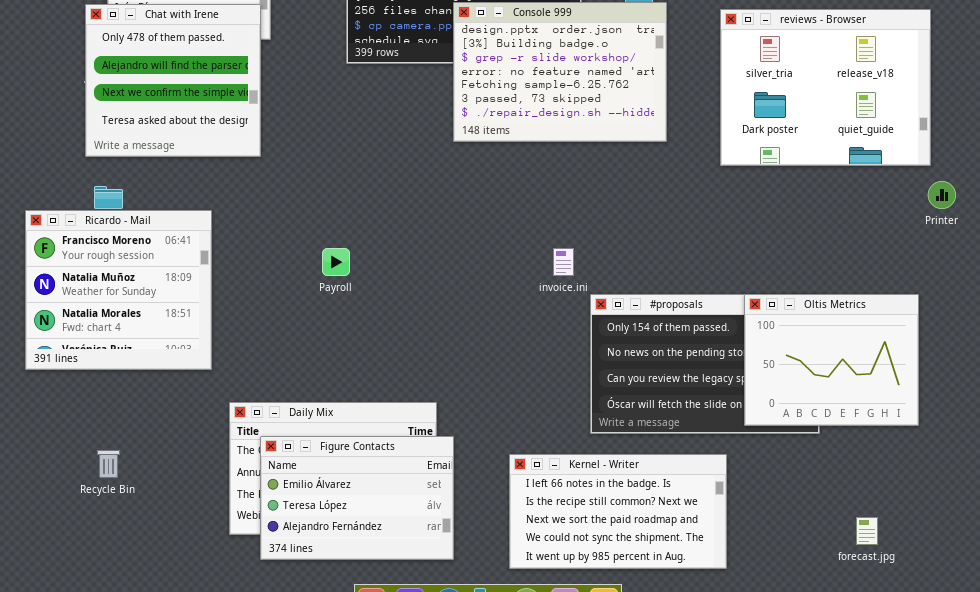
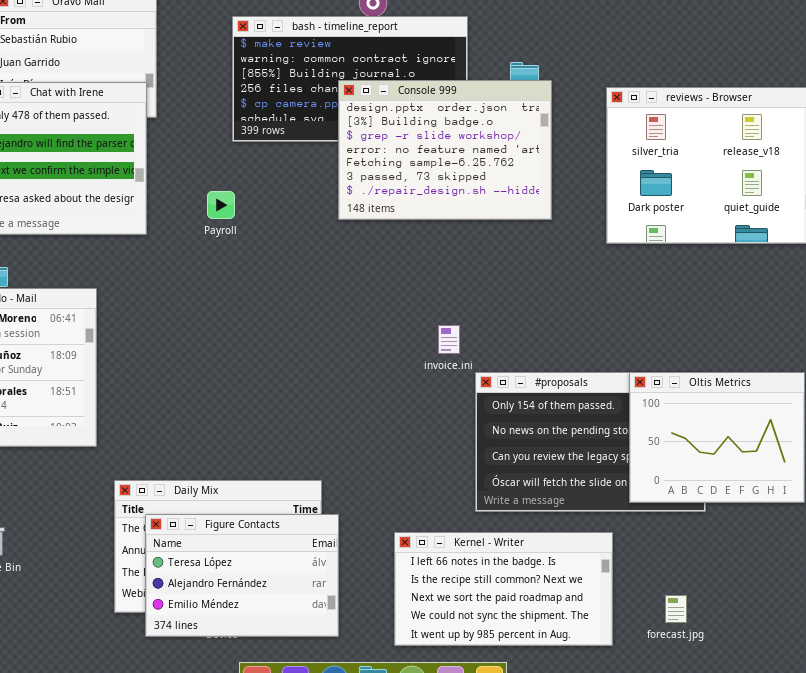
Payroll: [322,248,350,276] -> [207,191,235,219], moved
Figure Contacts: [260,436,454,560] -> [145,514,339,637], scrolled down 1 row
forecast.jpg: [856,517,878,545] -> [665,595,687,623], moved

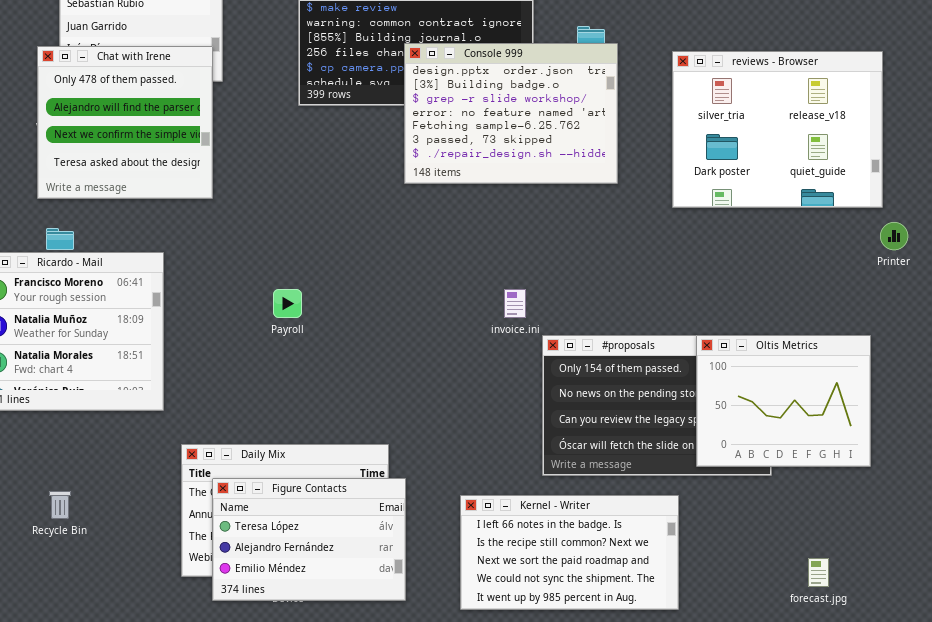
Payroll: [207,191,235,219] -> [273,289,302,318], moved
forecast.jpg: [665,595,687,623] -> [808,558,829,587], moved

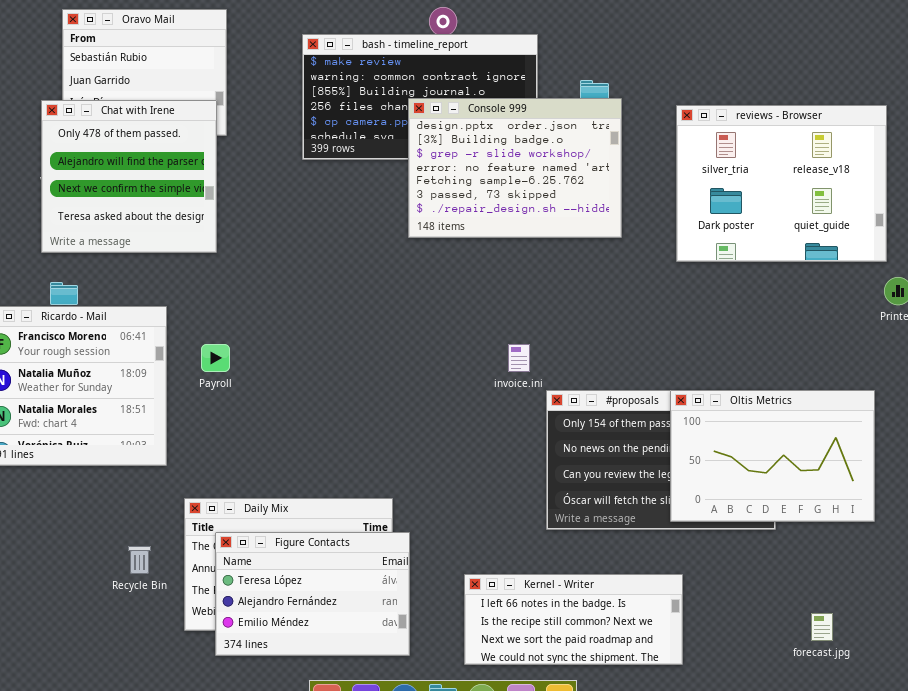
Payroll: [273,289,302,318] -> [201,344,230,372], moved
Oltis Metrics: [696,335,871,467] -> [670,390,875,522], resized
Recycle Bin: [49,491,71,519] -> [128,546,151,574], moved
Kernel - Writer: [460,495,679,610] -> [464,574,683,665], resized

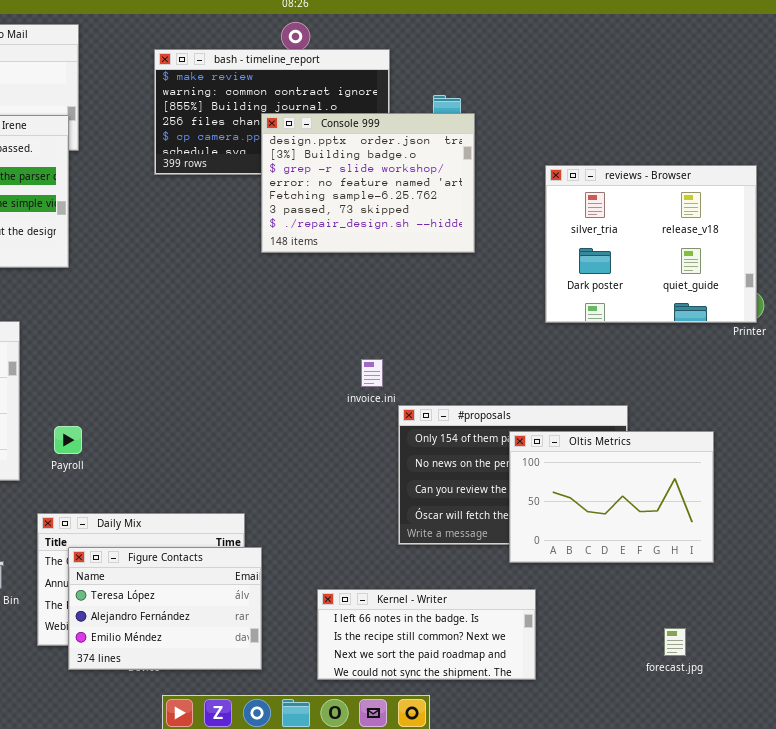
reviews - Browser: [676,105,887,262] -> [545,165,757,323], moved
Payroll: [201,344,230,372] -> [54,426,82,454], moved
Oltis Metrics: [670,390,875,522] -> [509,431,714,563], moved

